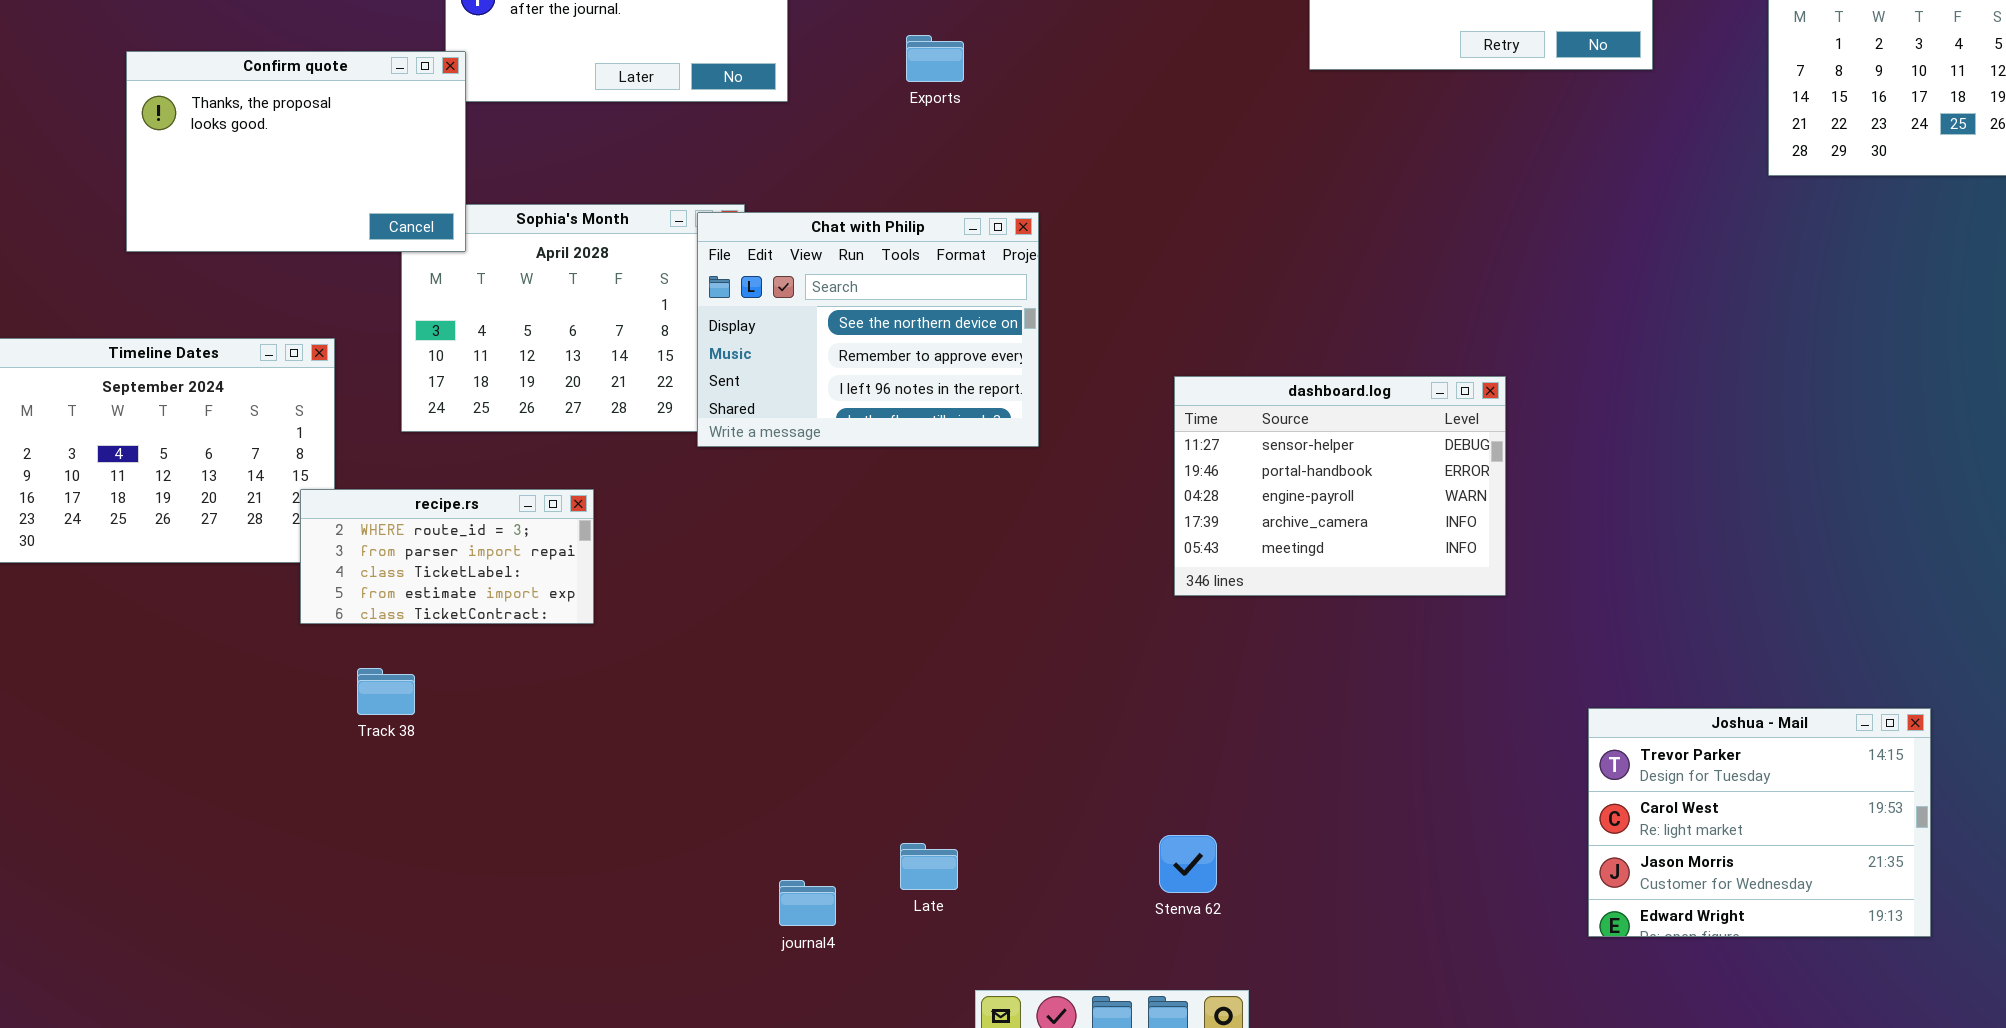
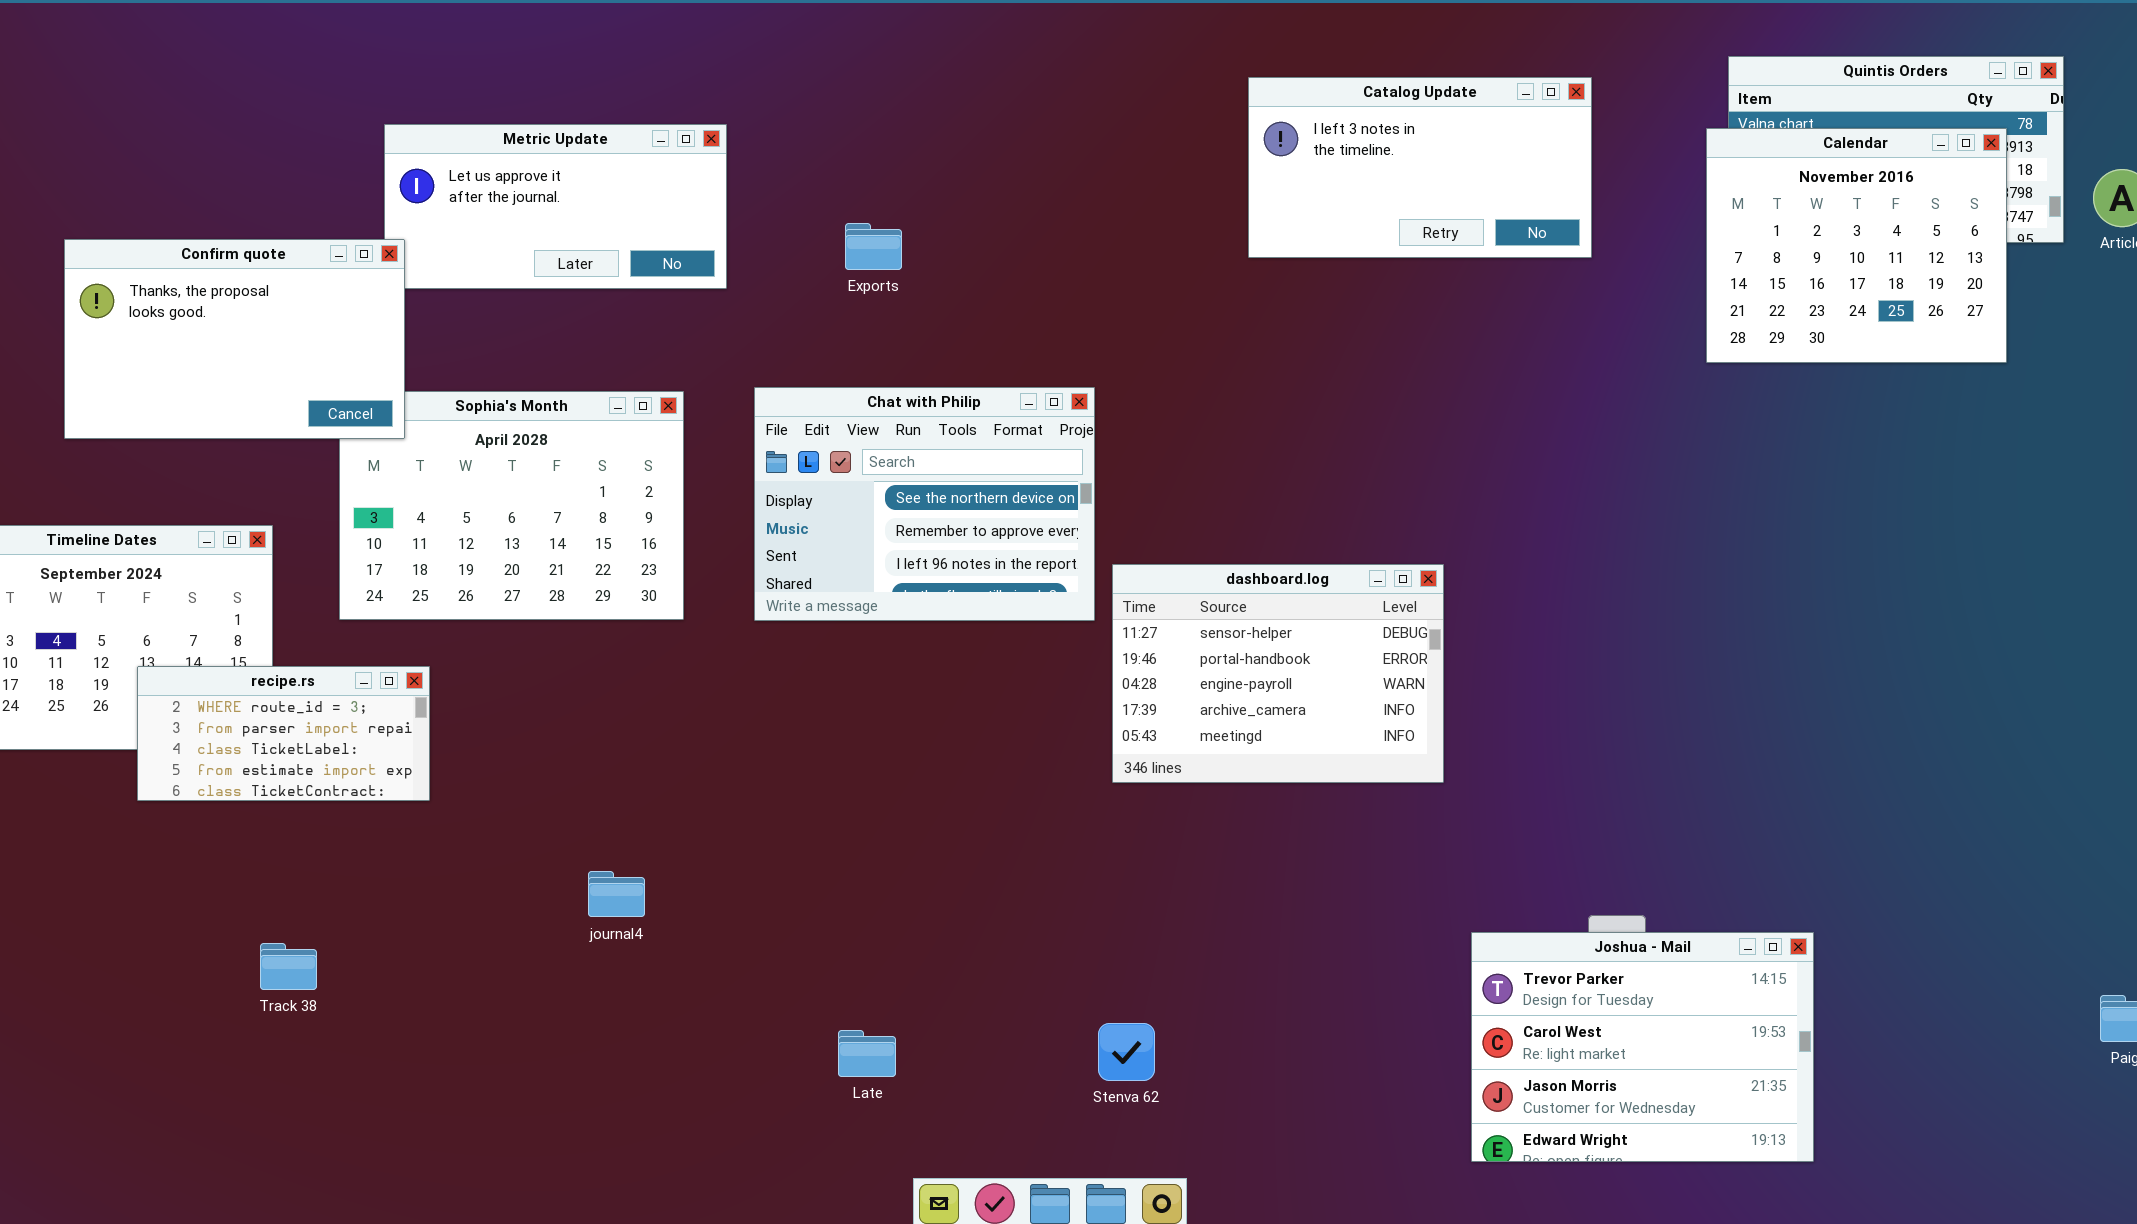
Chat with Philip: [697,212,1039,447] -> [754,387,1095,621], moved
recipe.rs: [300,489,594,624] -> [137,666,430,801], moved
Track 38: [357,668,415,715] -> [260,943,317,990], moved
Joshua - Mail: [1588,708,1931,937] -> [1471,932,1814,1162], moved
journal4: [779,880,836,926] -> [588,871,645,917], moved

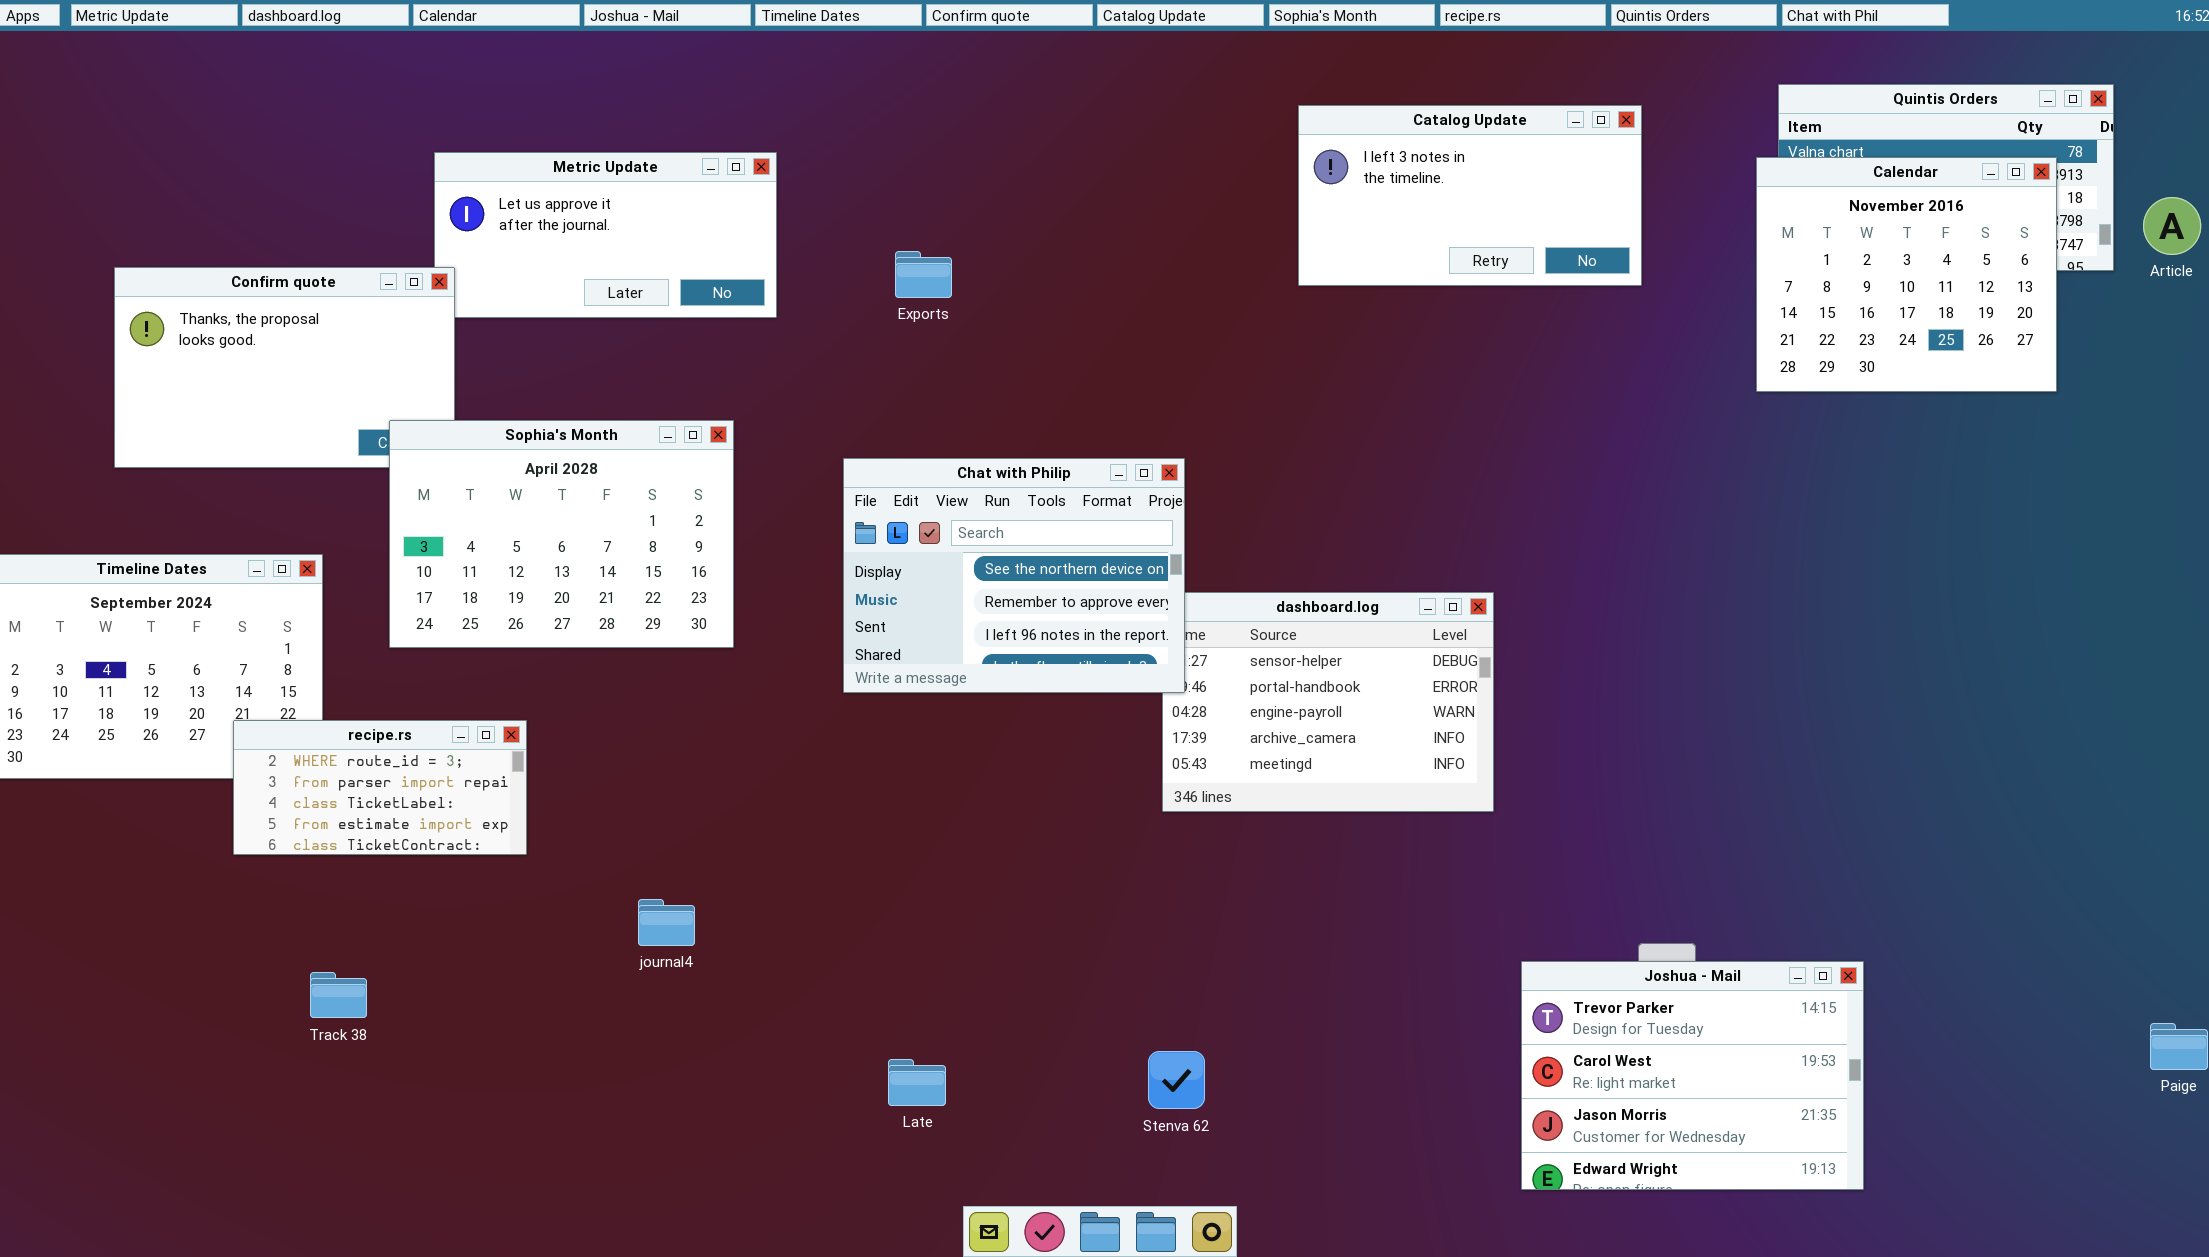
Chat with Philip: [754,387,1095,621] -> [843,458,1185,693], moved
Sophia's Month: [339,391,684,620] -> [389,420,734,648], raised
recipe.rs: [137,666,430,801] -> [233,720,527,855], moved

